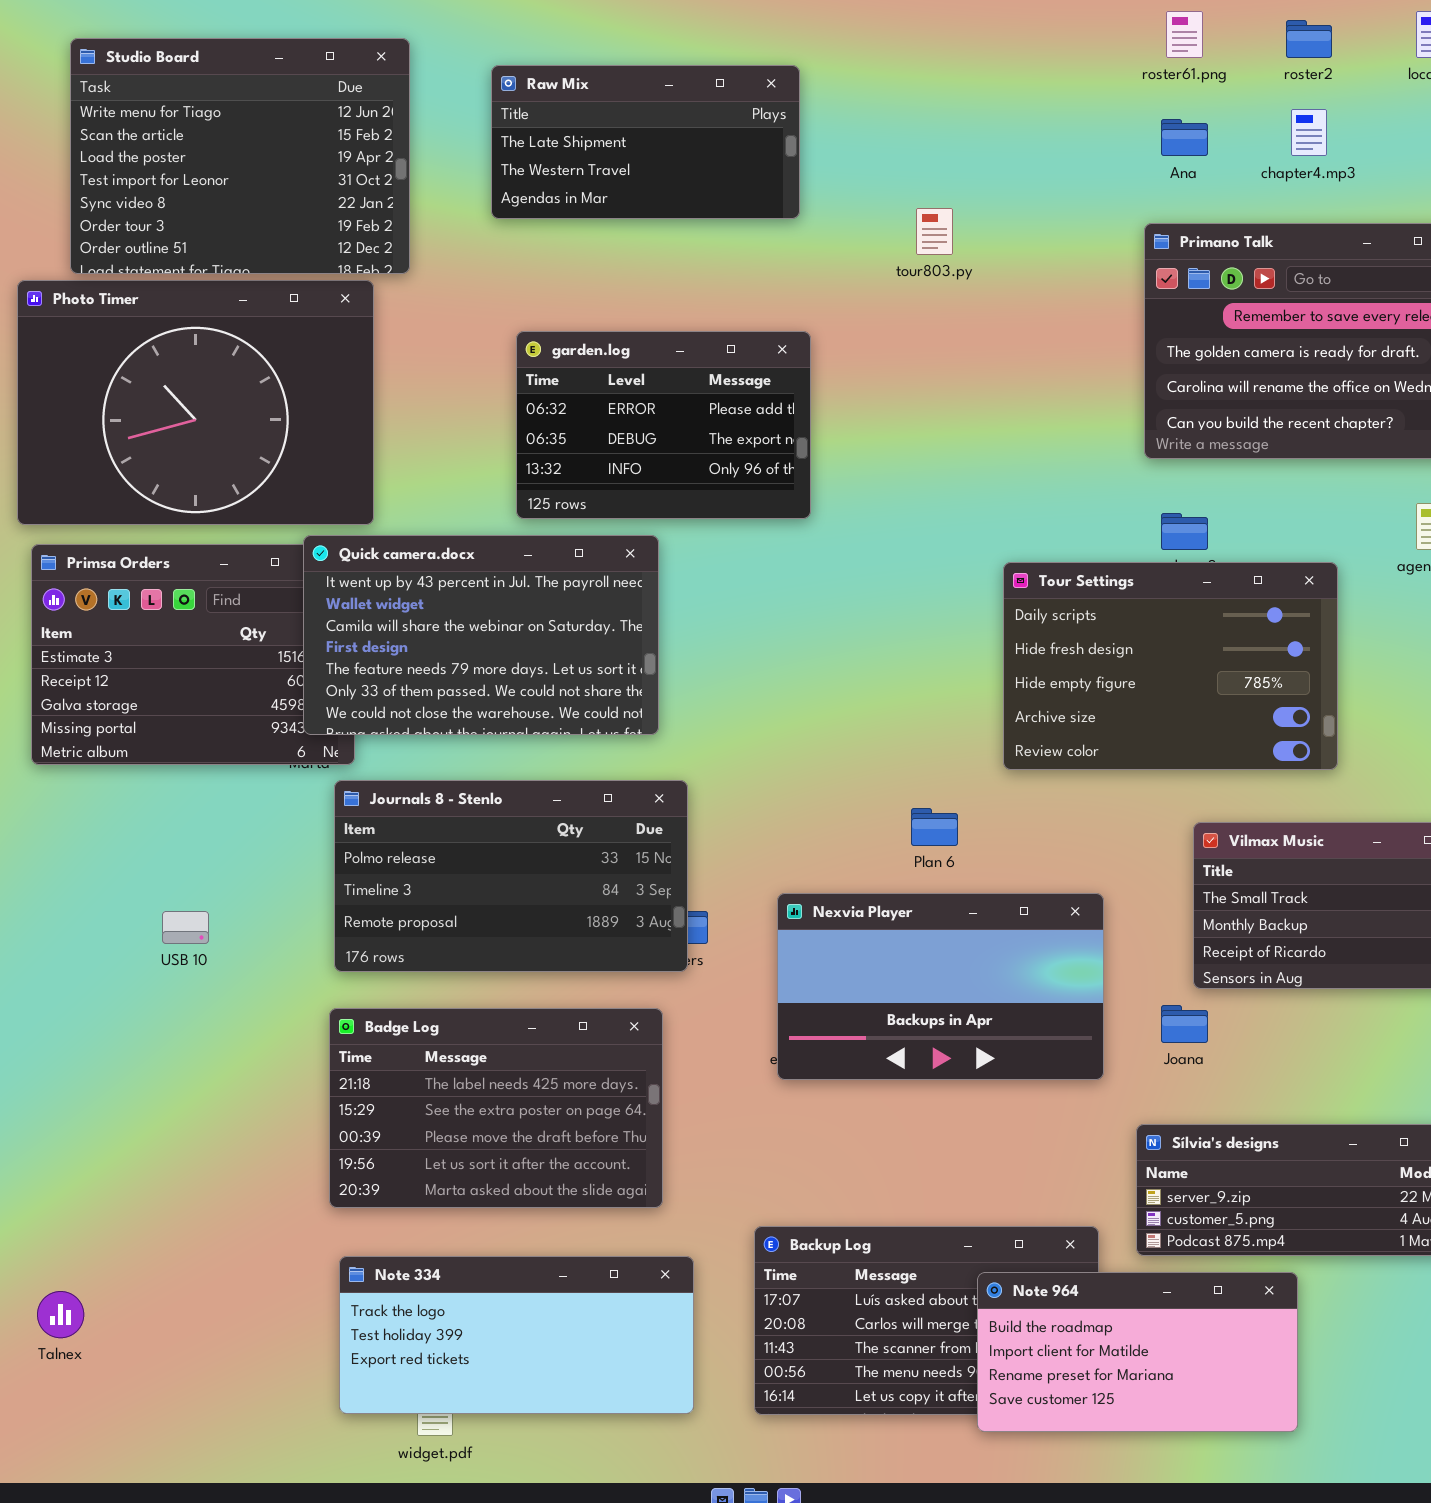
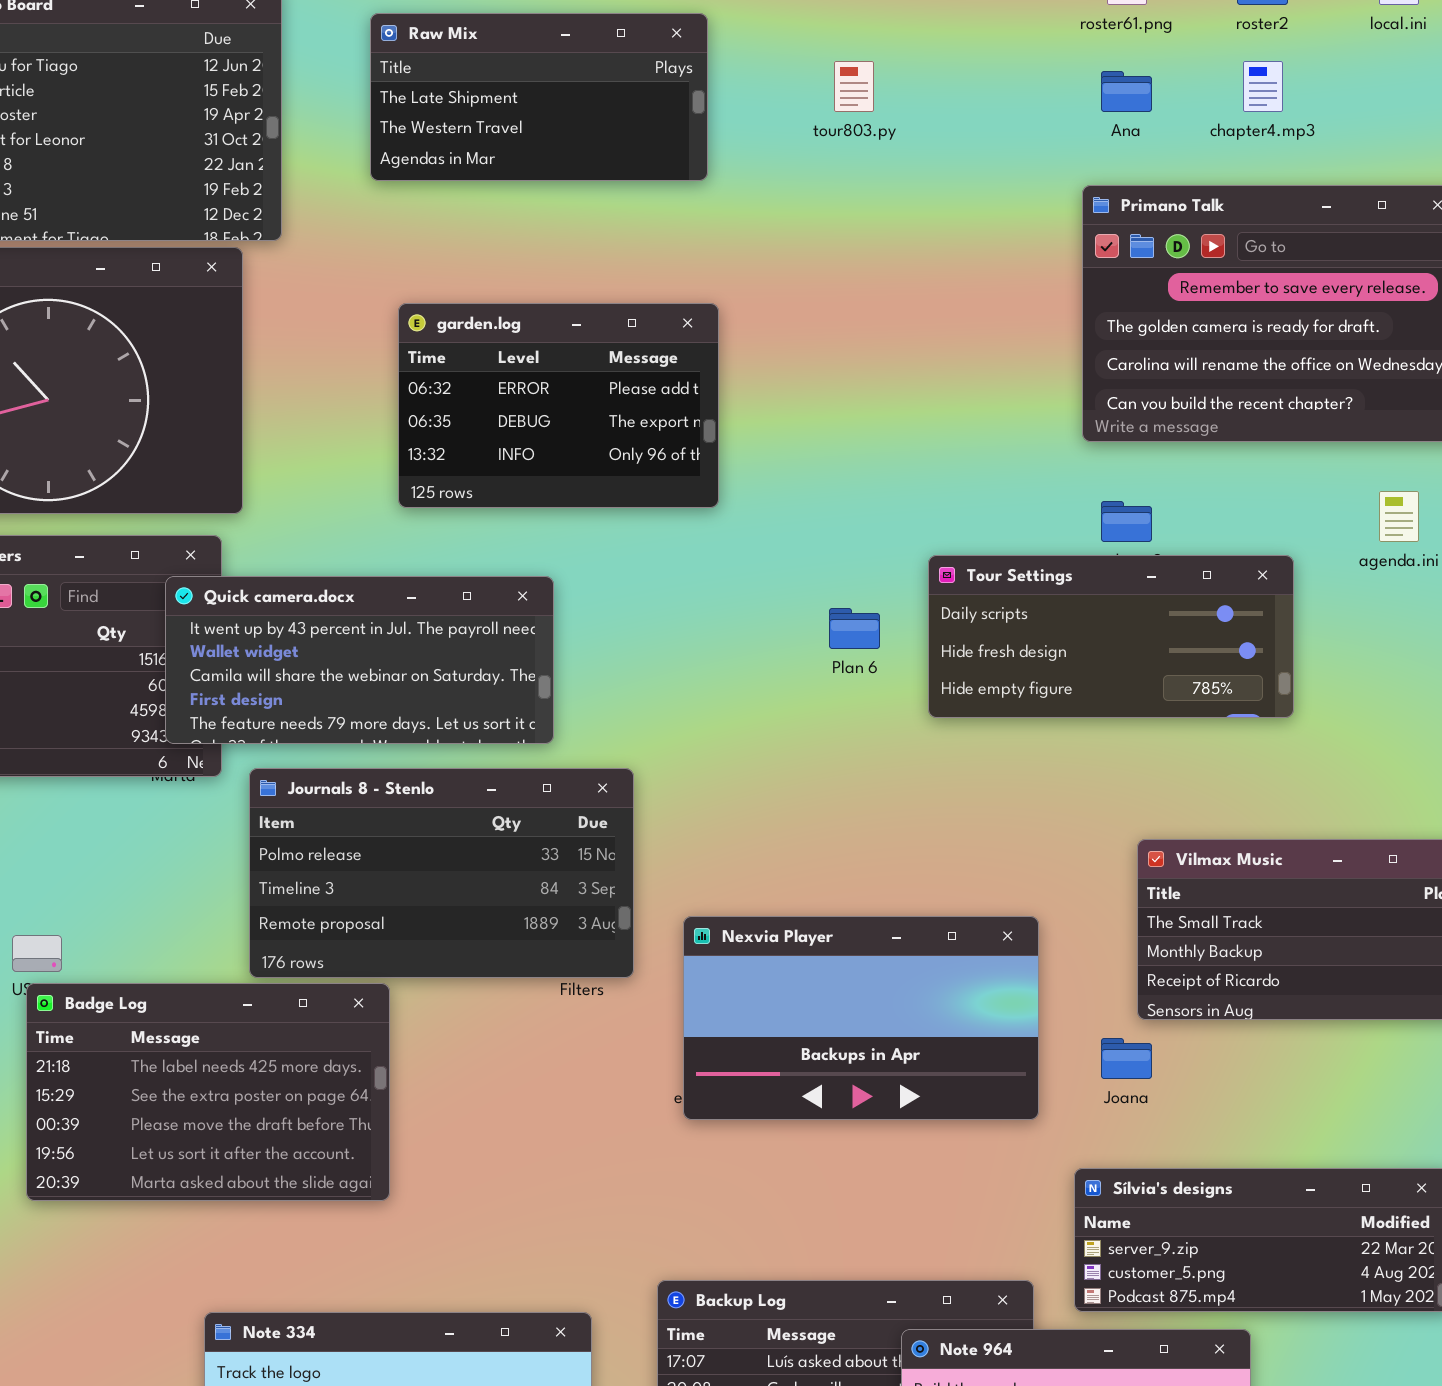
tour803.py: [916,208,953,255] -> [834,61,874,112], moved
Quick camera.docx: [303,535,659,735] -> [165,576,554,744], resized
Tour Settings: [1003,562,1338,770] -> [928,555,1294,718], resized
Journals 8 - Stenlo: [334,780,688,972] -> [249,768,634,978], moved
Plan 6: [911,808,958,846] -> [829,608,880,649], moved
Badge Log: [329,1008,663,1208] -> [26,983,390,1201], moved

